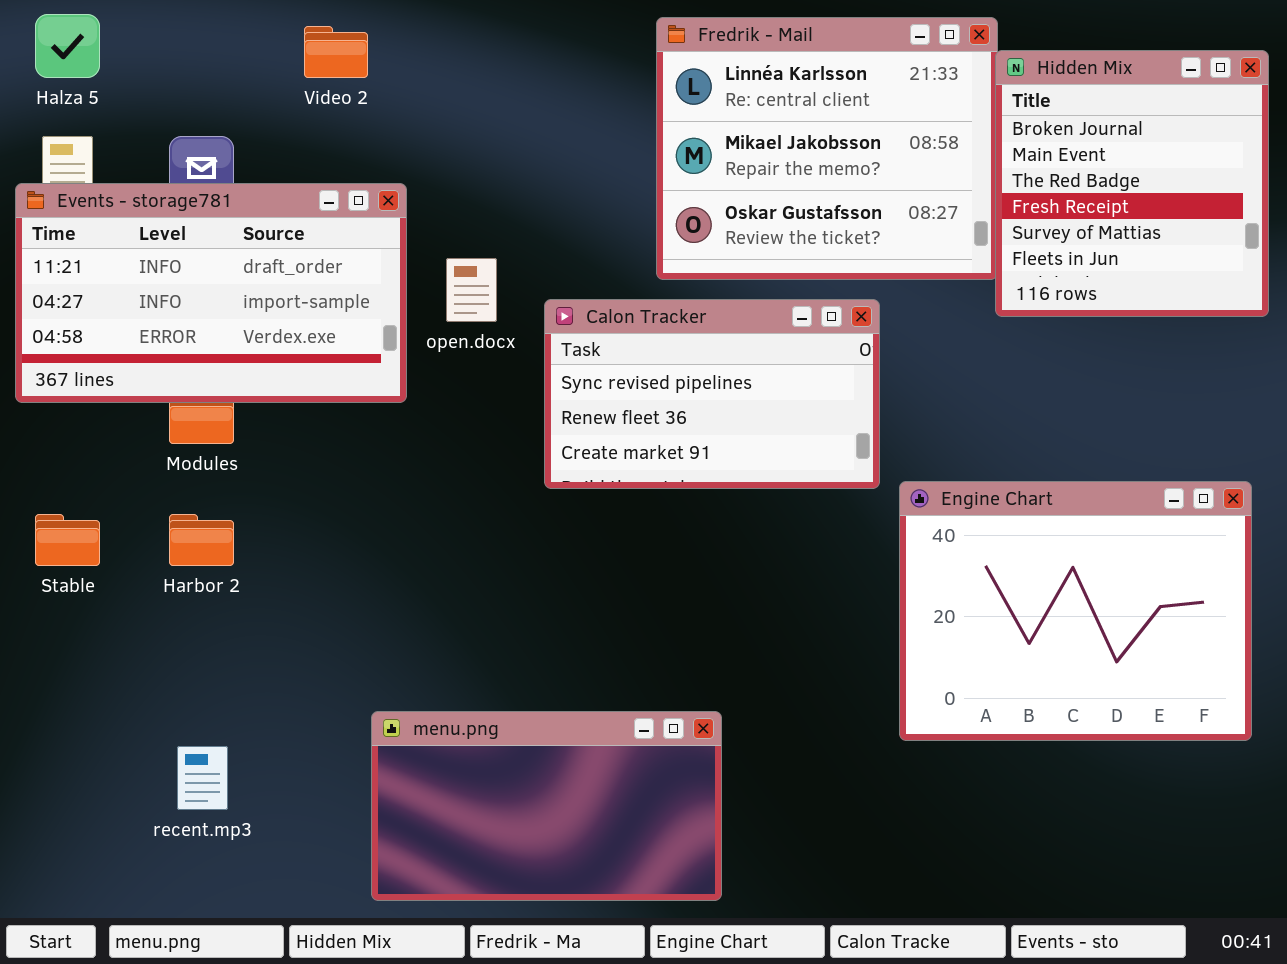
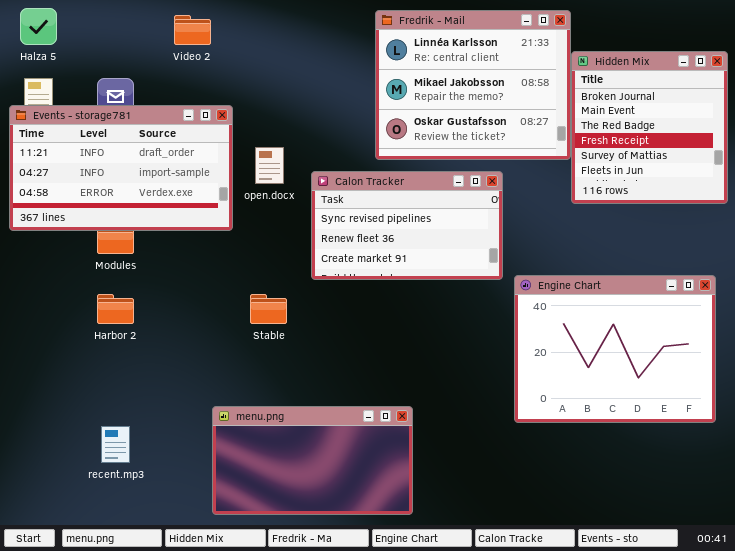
Hidden Mix: [995,50,1269,317] -> [571,51,728,204], moved
Stable: [35,514,100,566] -> [250,294,287,324], moved

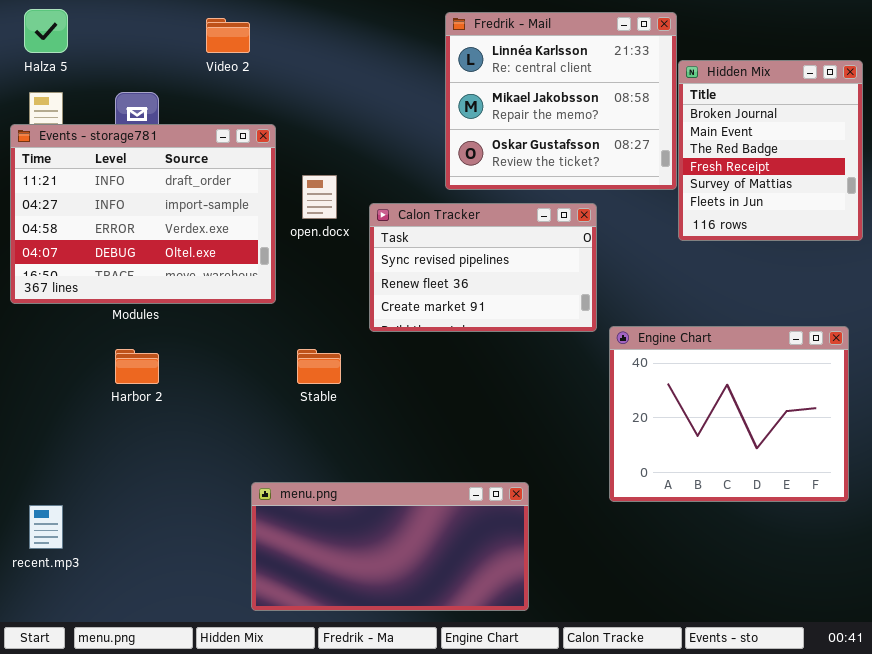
Events - storage781: [9,105,233,231] -> [10,124,276,304], resized
menu.png: [212,406,413,515] -> [251,482,529,611], resized
recent.mp3: [101,426,130,463] -> [29,505,63,549], moved

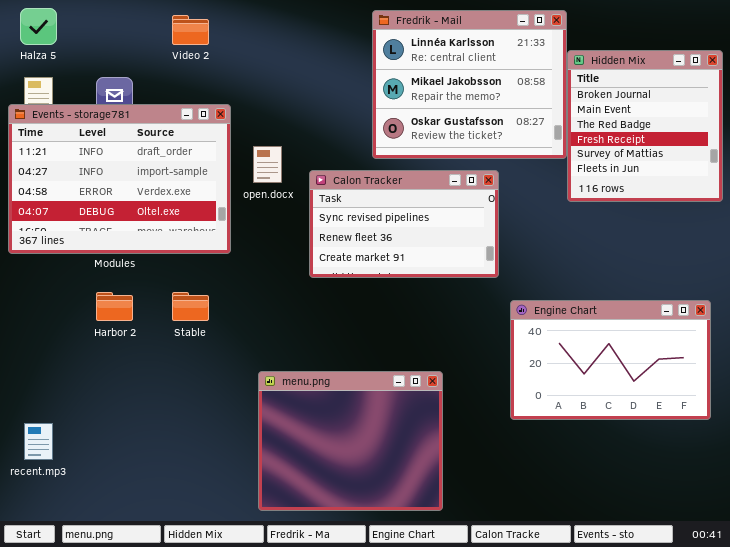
Engine Chart: [609,326,849,502] -> [510,300,711,420], resized
Stable: [297,349,341,384] -> [172,292,209,321], moved
menu.png: [251,482,529,611] -> [258,371,443,511], resized

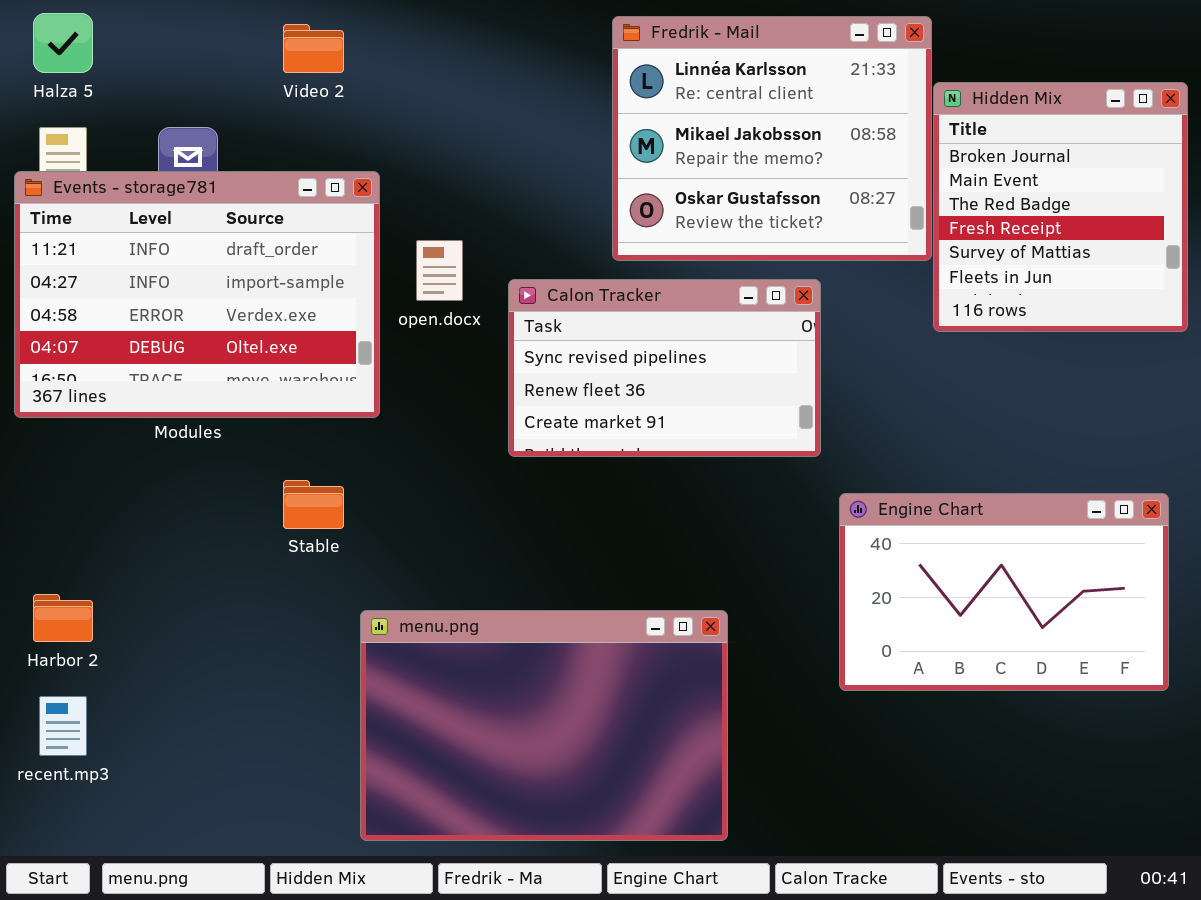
Harbor 2: [96,292,133,321] -> [33,594,93,642], moved
menu.png: [258,371,443,511] -> [360,610,728,841], resized

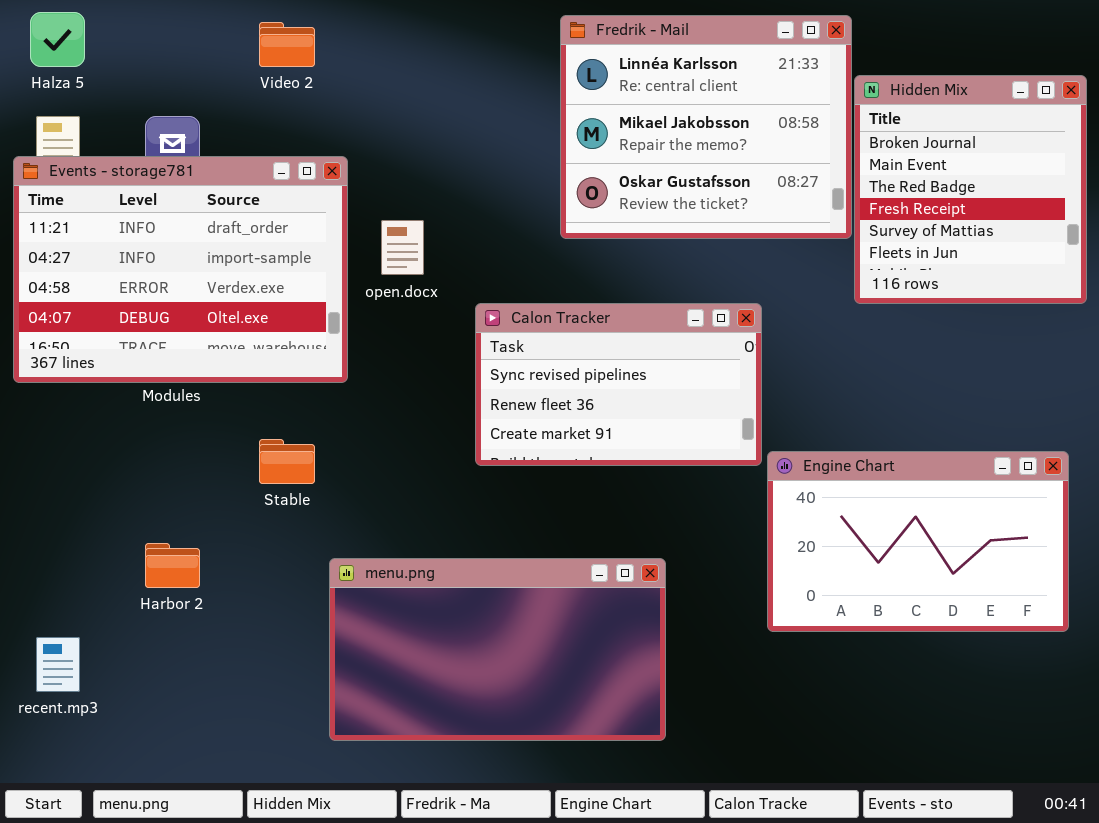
Calon Tracker: [508,279,821,457] -> [475,303,762,466], moved
Harbor 2: [33,594,93,642] -> [145,543,200,588], moved
menu.png: [360,610,728,841] -> [329,558,666,741], resized

